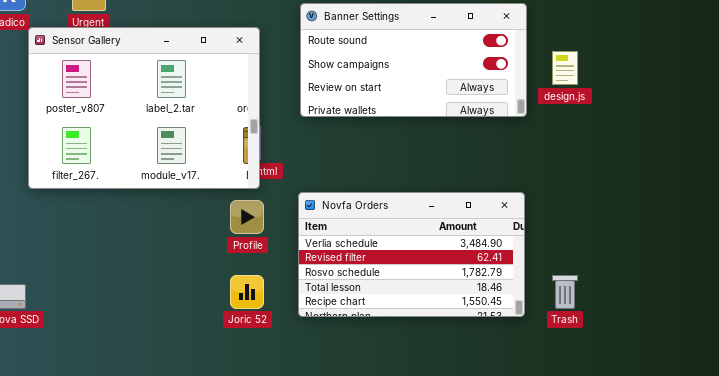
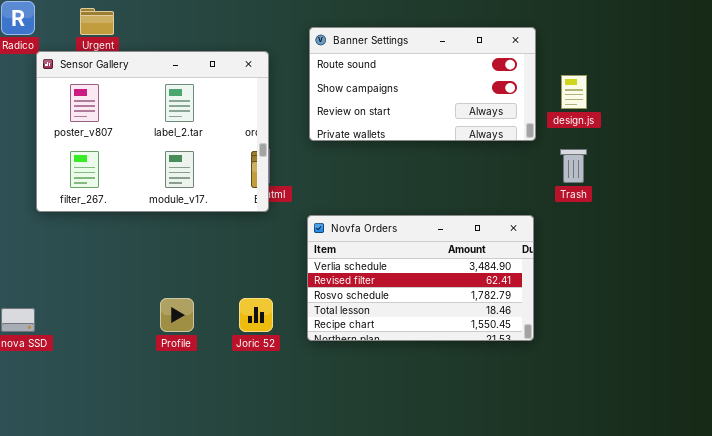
Profile: [230,200,264,234] -> [160,298,194,332], moved
Trash: [552,275,578,309] -> [560,149,587,183], moved

